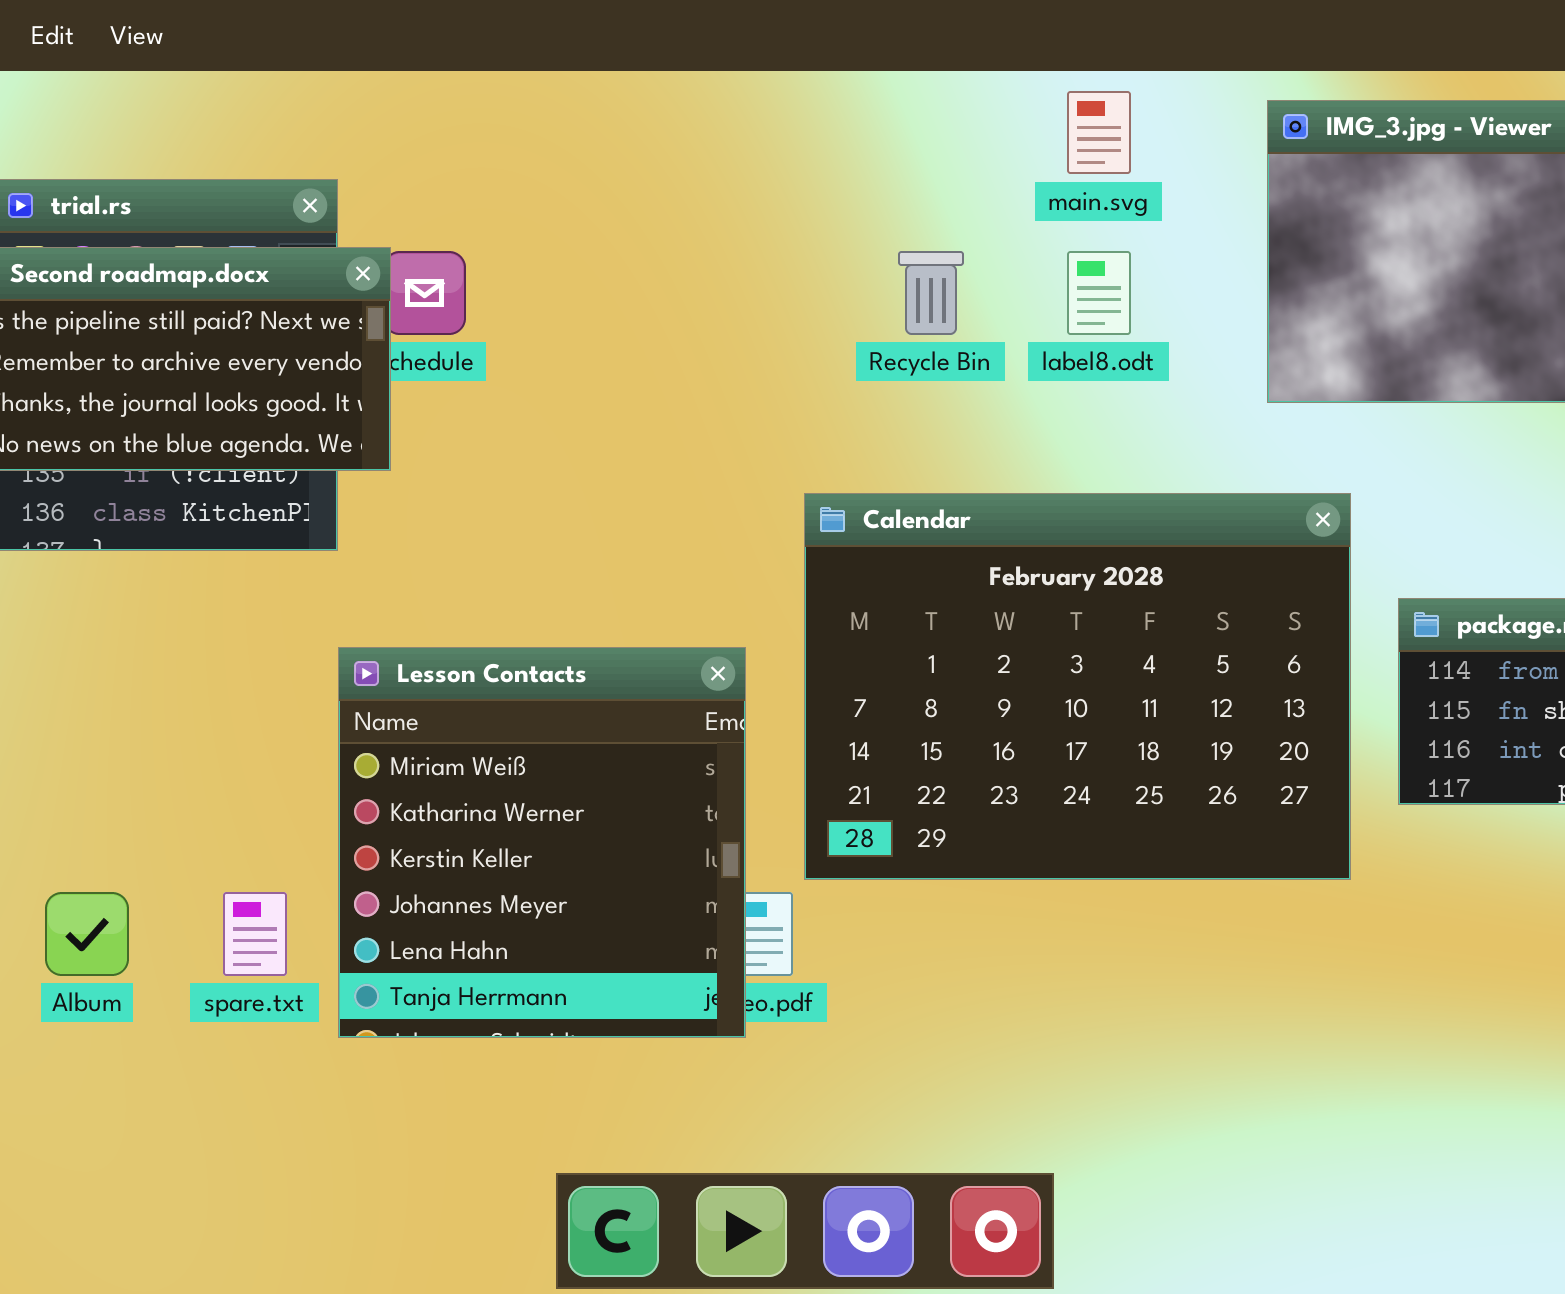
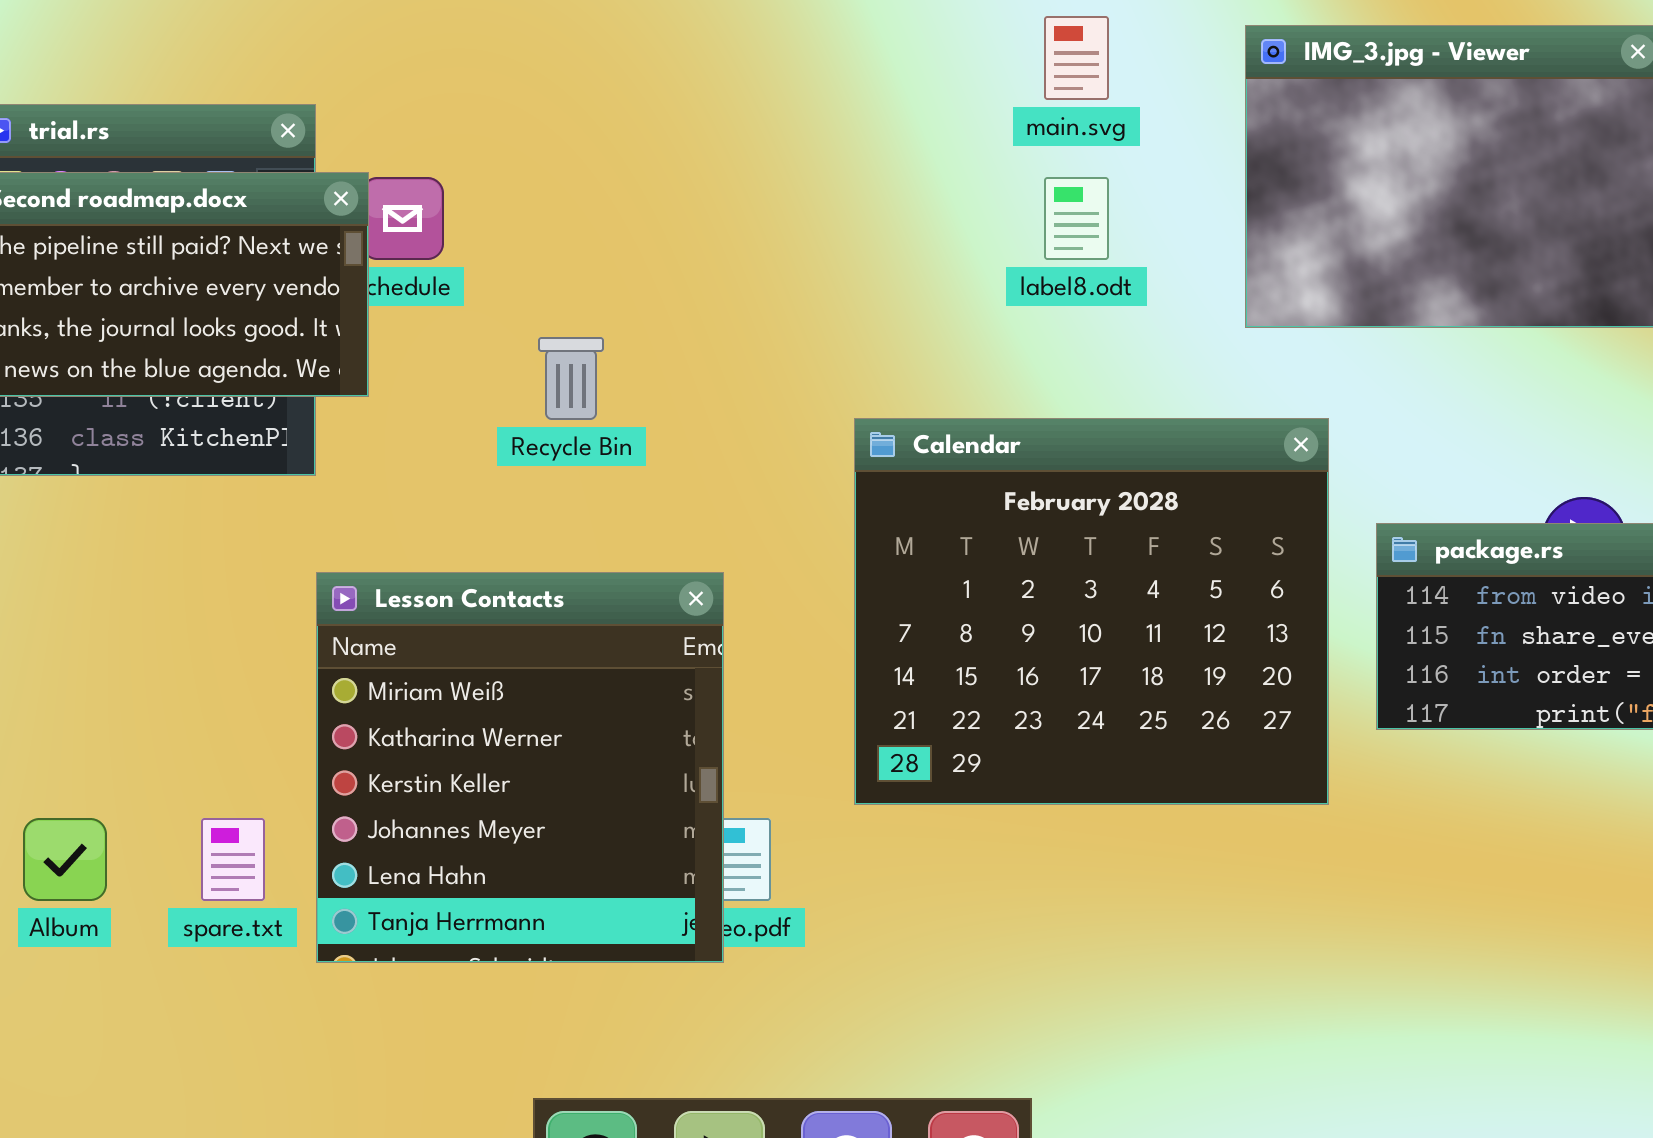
Recycle Bin: [898,251,964,335] -> [538,337,604,420], moved
Calendar: [804,493,1351,880] -> [854,418,1329,805], resized

